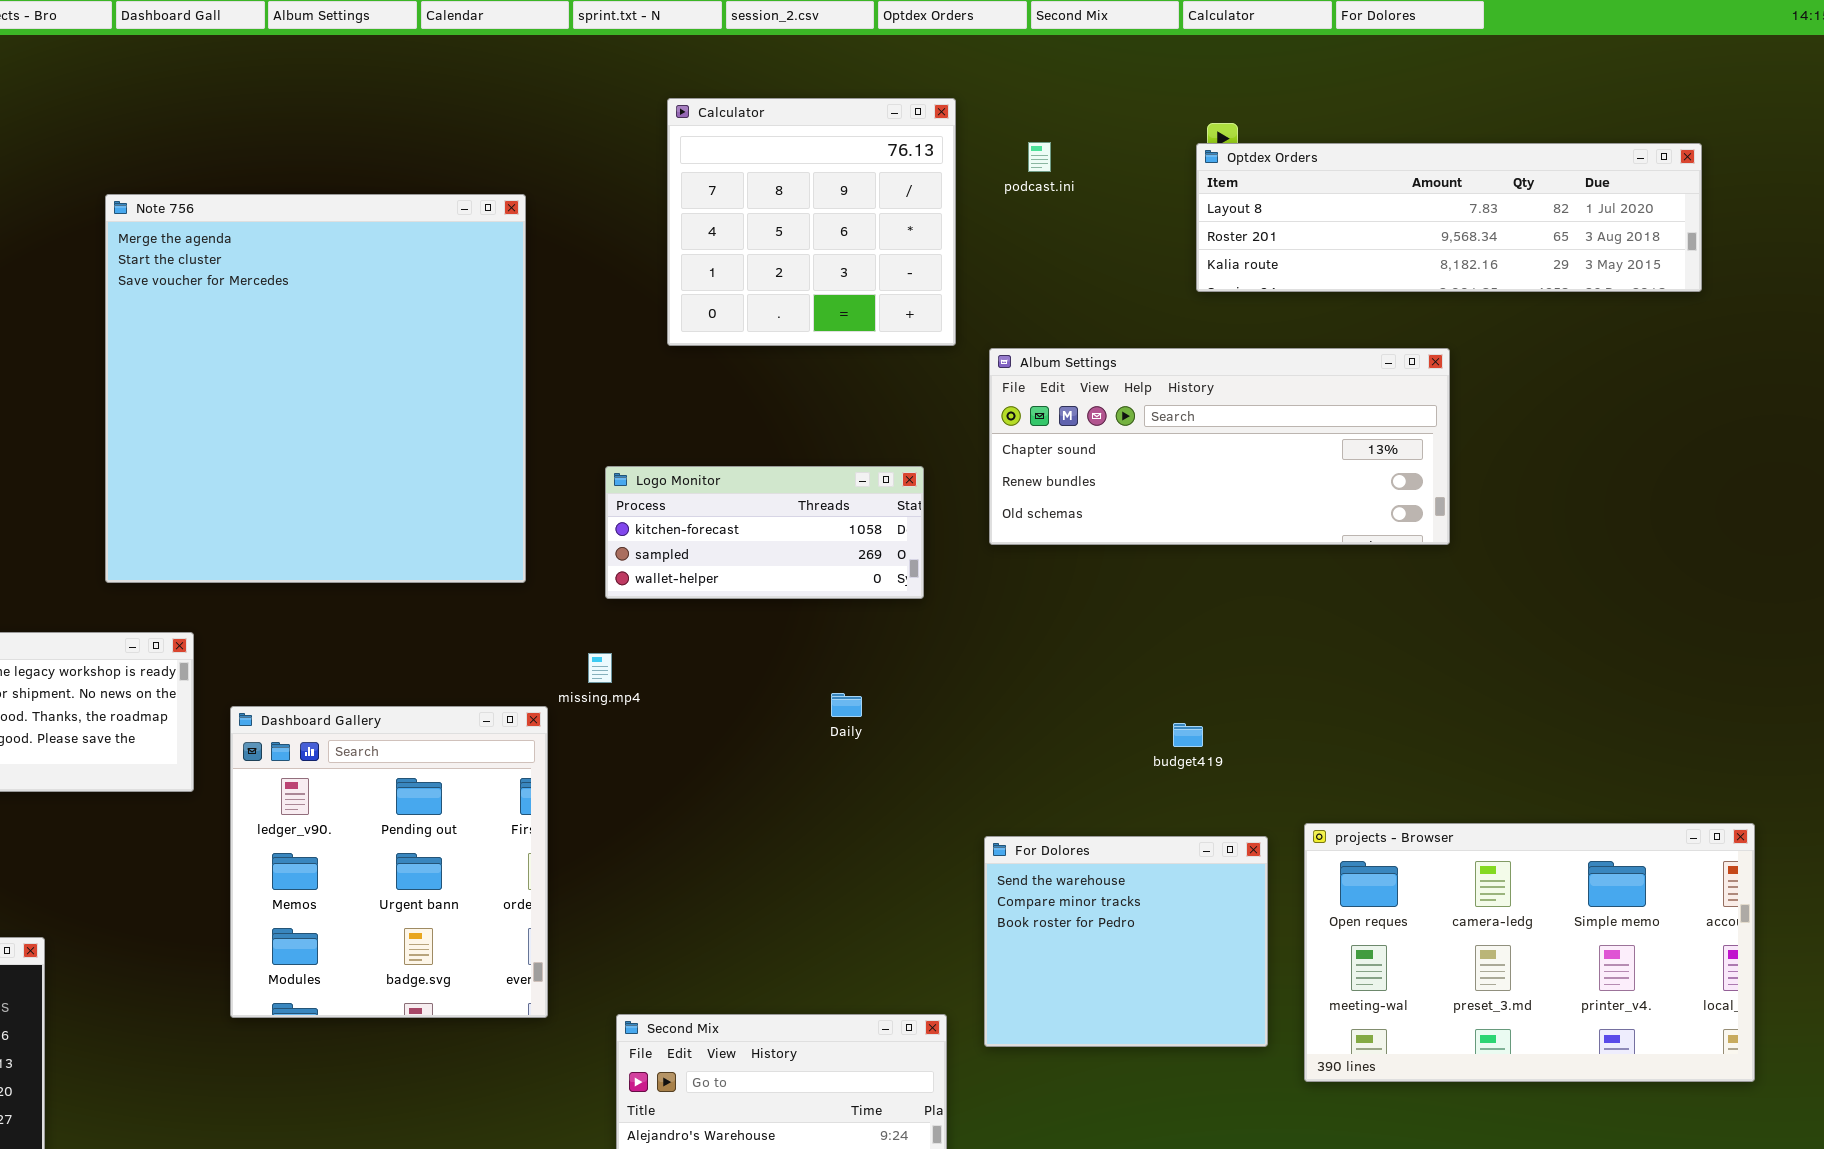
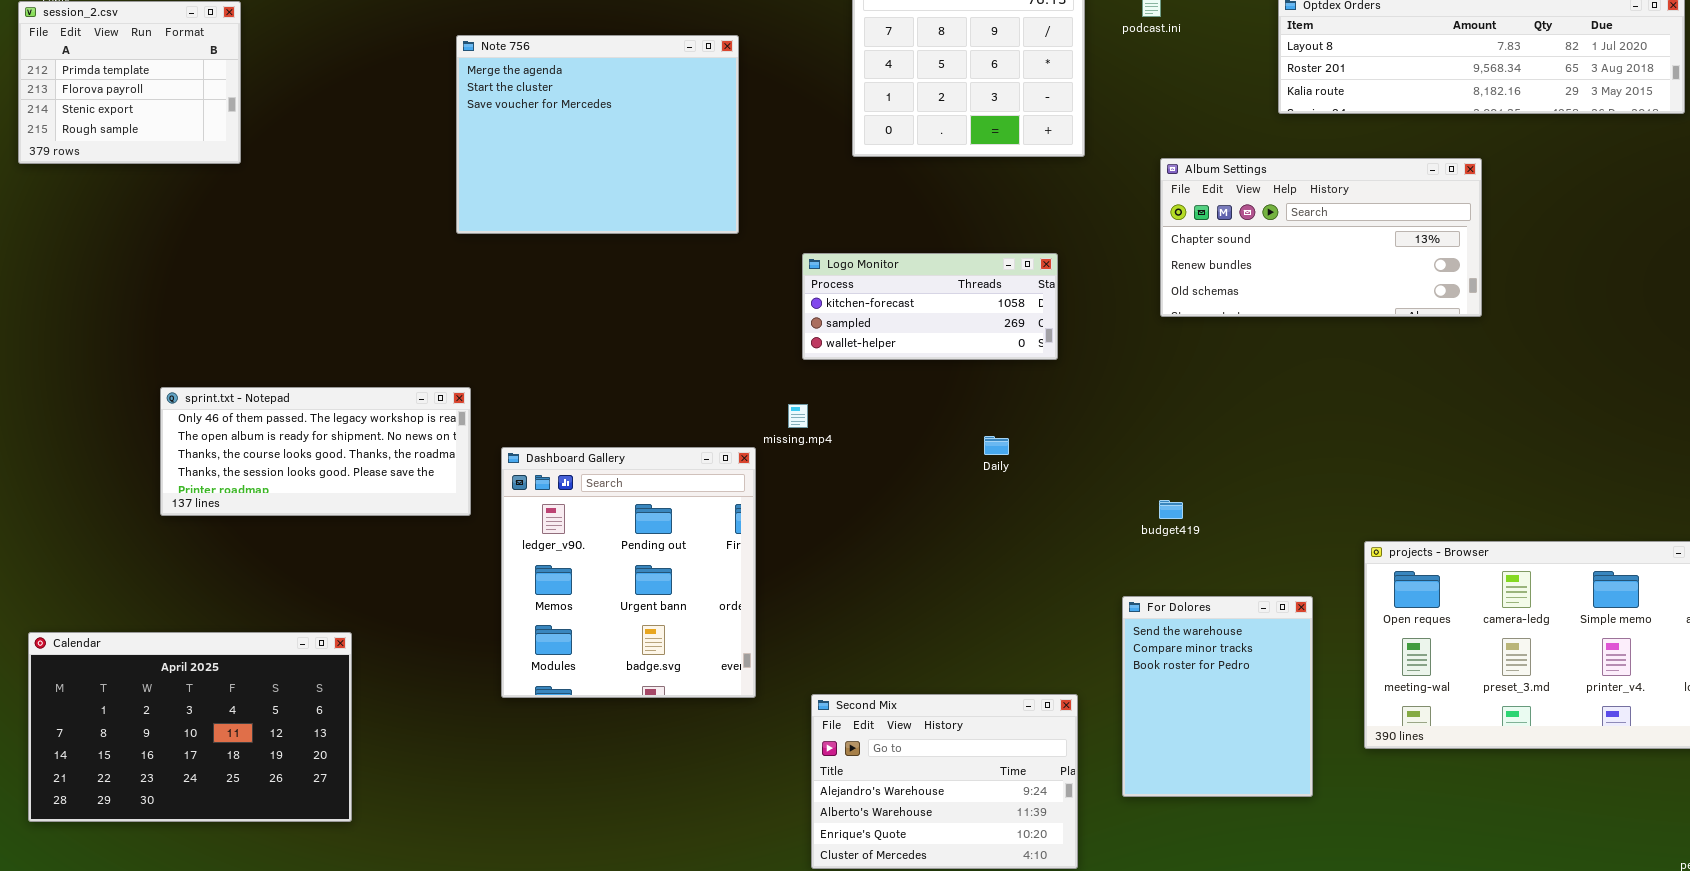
Note 756: [105,194,526,583] -> [456,35,739,234], resized
Album Settings: [989,348,1450,545] -> [1160,158,1482,317], resized
budget419: [1173,723,1203,747] -> [1159,500,1183,519], moved
For Dolores: [984,836,1268,1047] -> [1122,596,1313,797], moved, resized

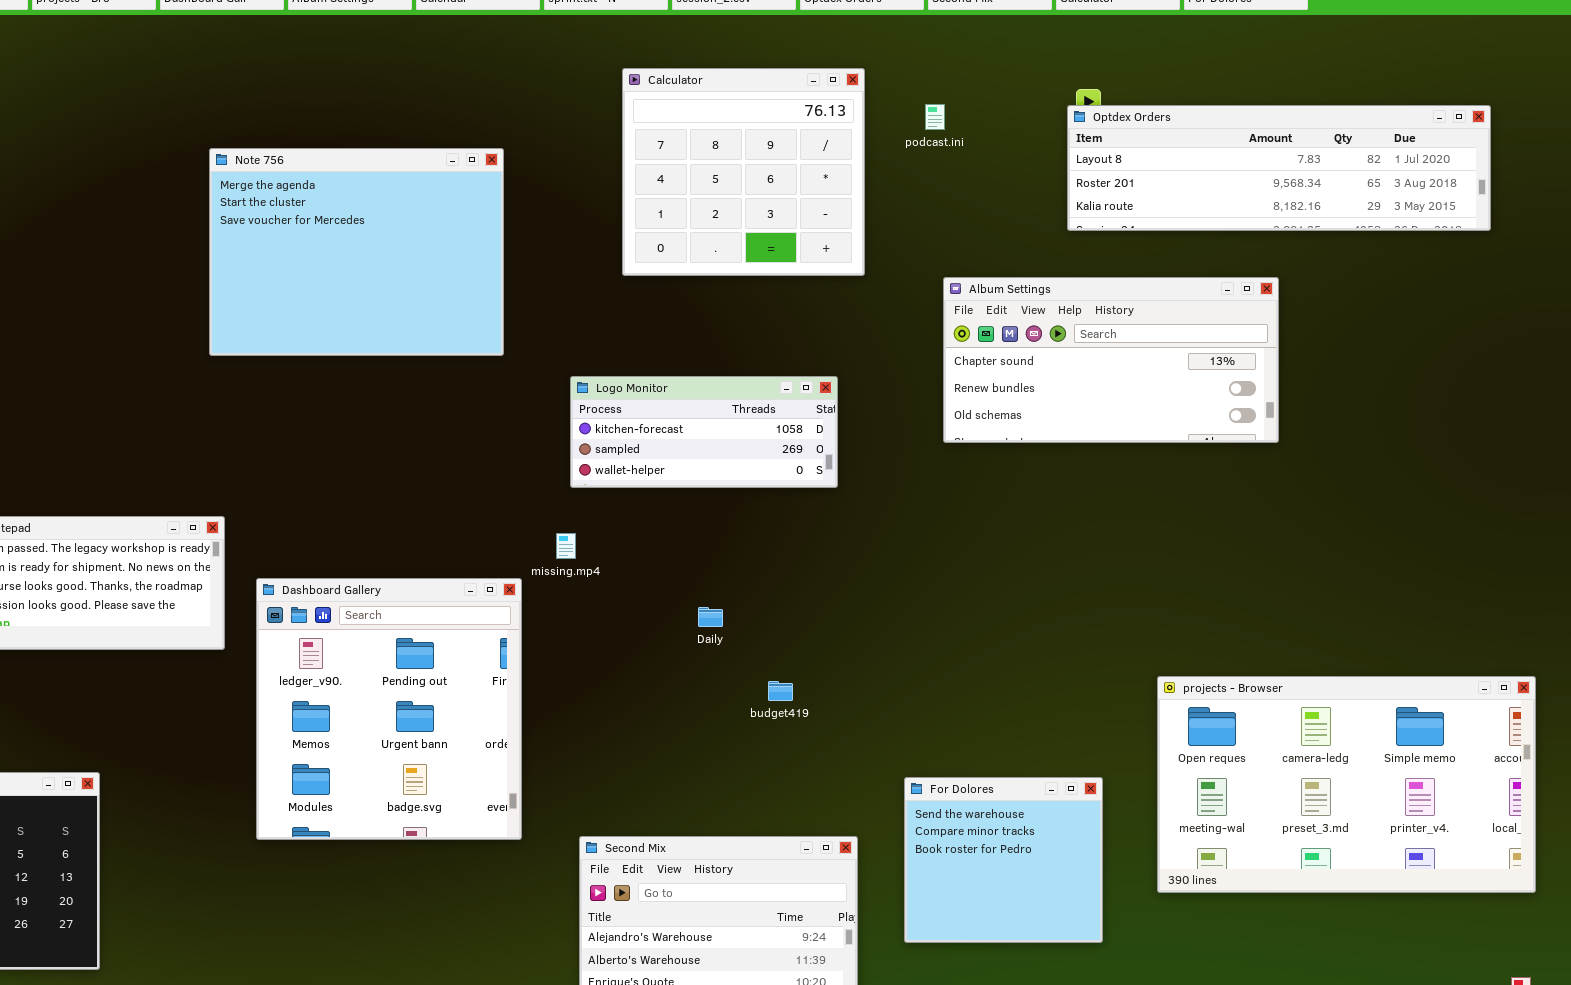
Daily: [984,436,1009,455] -> [698,607,723,627], moved
budget419: [1159,500,1183,519] -> [768,681,793,701], moved
For Dolores: [1122,596,1313,797] -> [904,777,1103,943], resized

